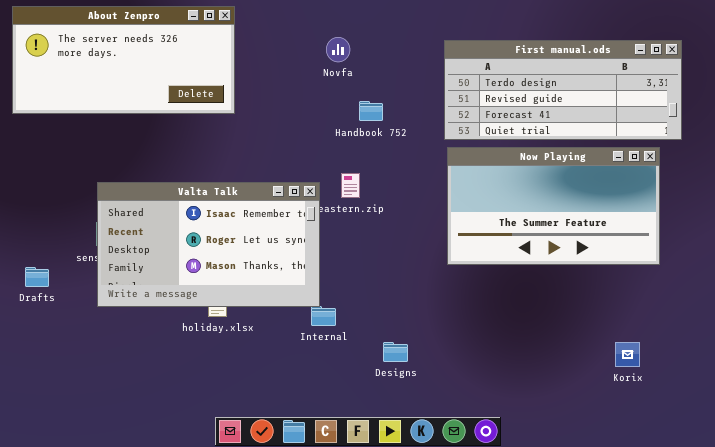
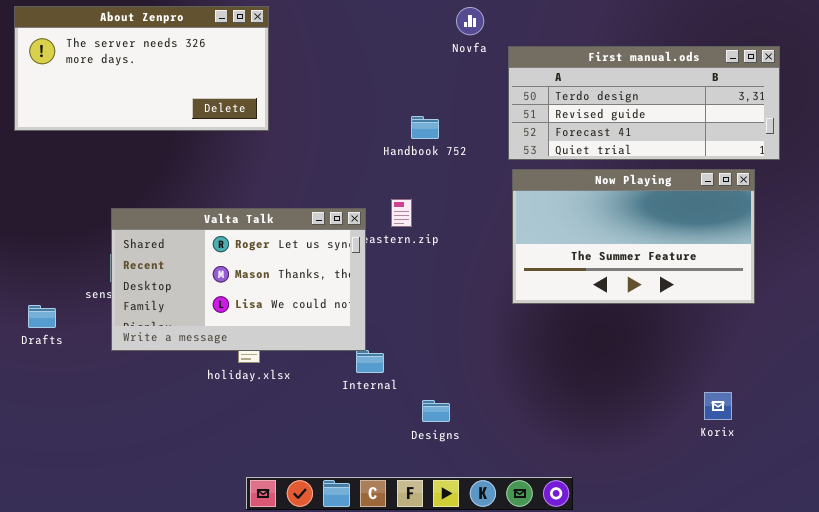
Novfa: [326,37,350,62] -> [456,7,484,35], moved
Valta Talk: [97,182,320,307] -> [111,208,366,351], scrolled down 1 row
Designs: [383,342,408,362] -> [422,400,450,422], moved

